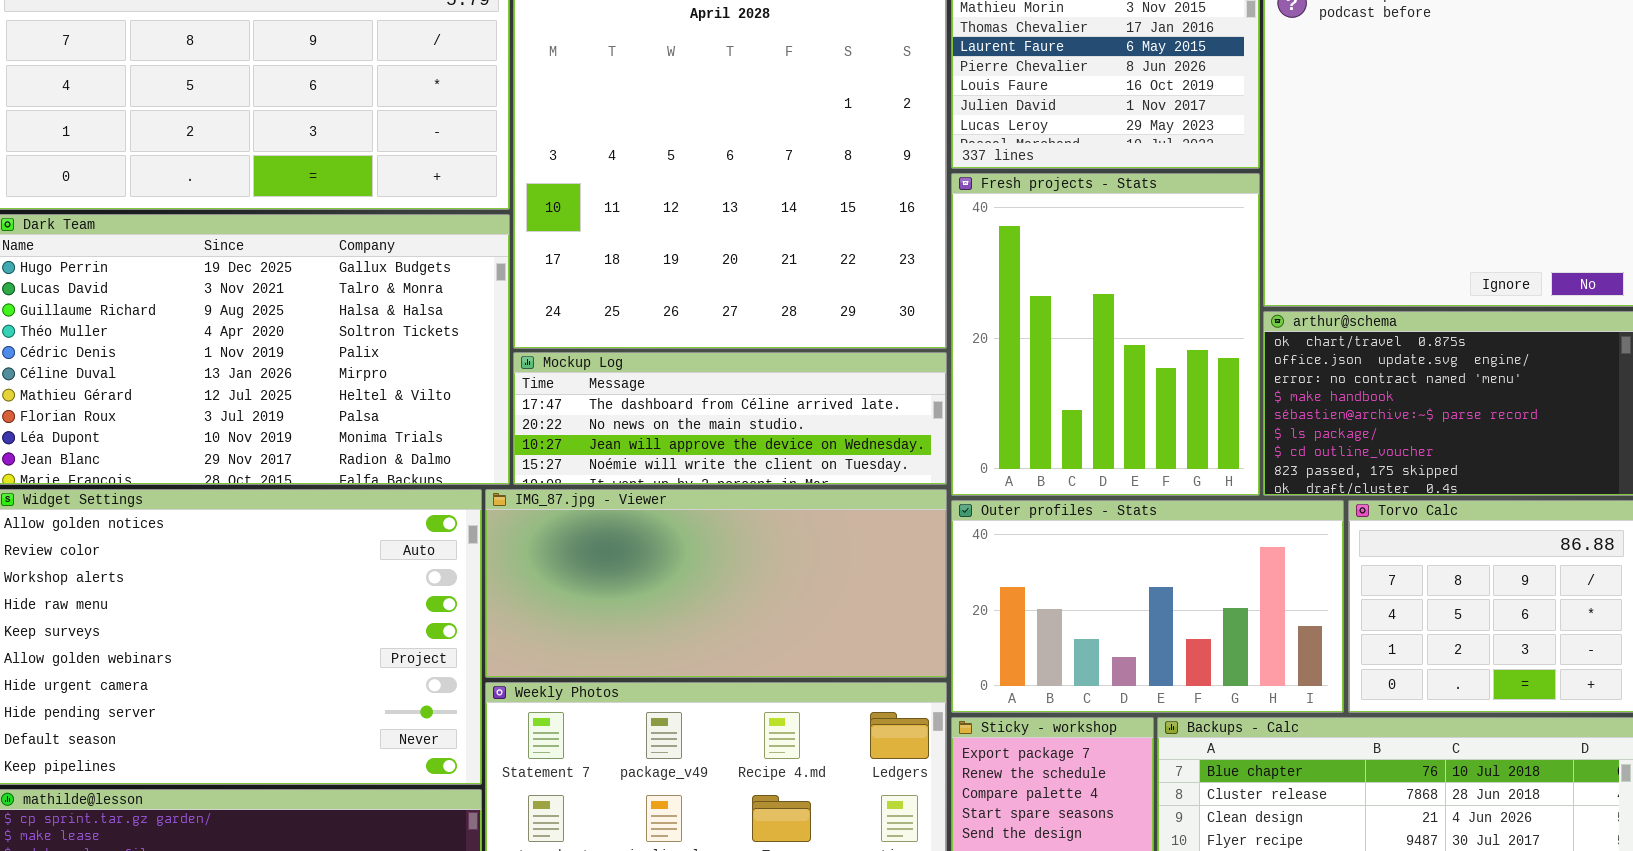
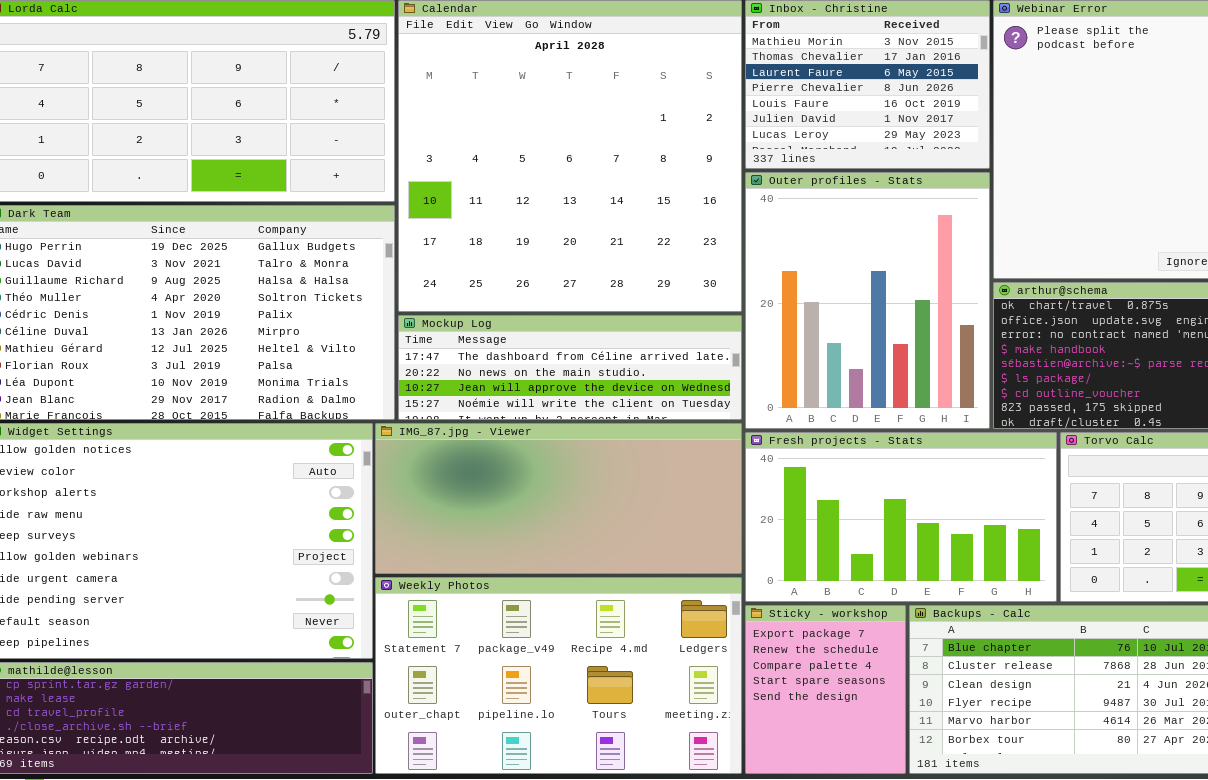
Fresh projects - Stats: [951,173,1260,496] -> [745,432,1057,602], moved, resized
Outer profiles - Stats: [951,500,1344,713] -> [745,172,990,429], moved, resized

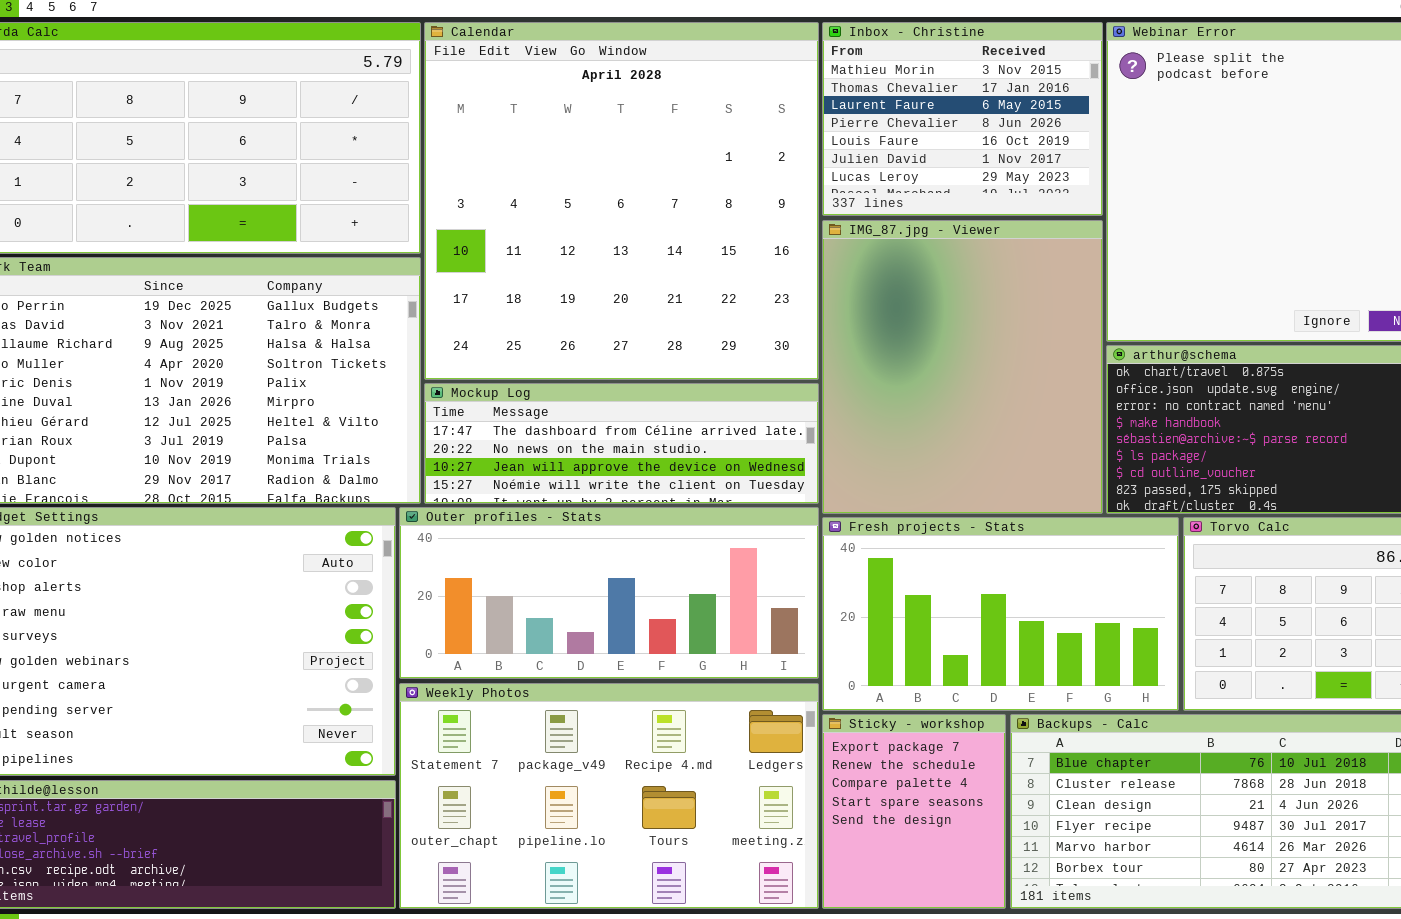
Outer profiles - Stats: [745,172,990,429] -> [399,507,819,679], moved, resized
IMG_87.jpg - Viewer: [375,423,742,574] -> [822,220,1103,514], moved, resized

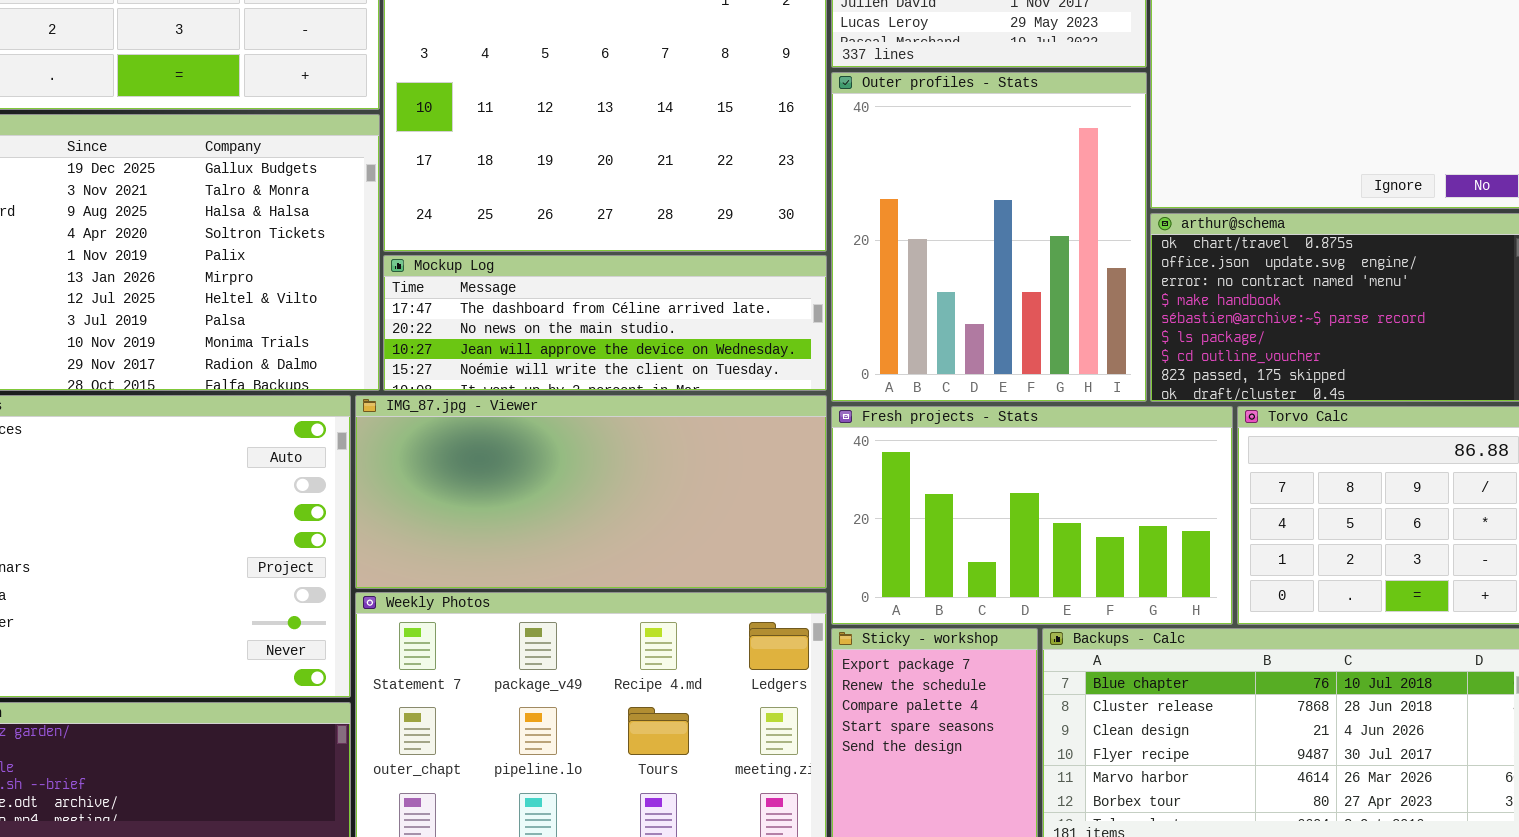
IMG_87.jpg - Viewer: [822,220,1103,514] -> [355,395,827,589], moved, resized
Outer profiles - Stats: [399,507,819,679] -> [831,72,1147,402], moved, resized

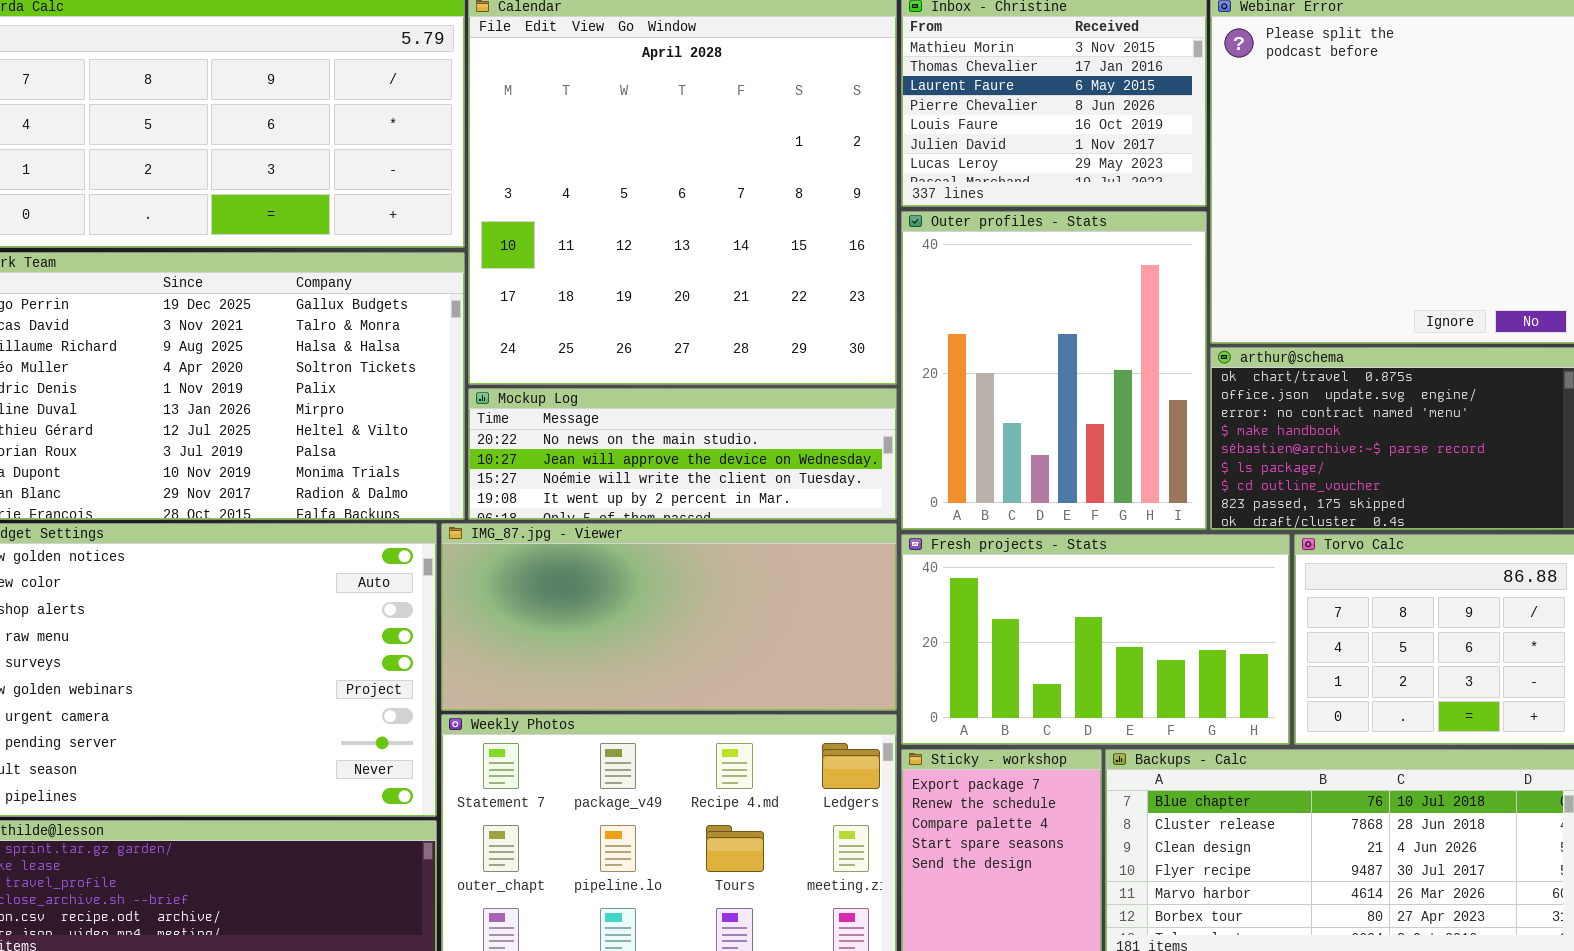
Mockup Log: [383,255,827,391] -> [468,388,897,520], scrolled down 1 row

